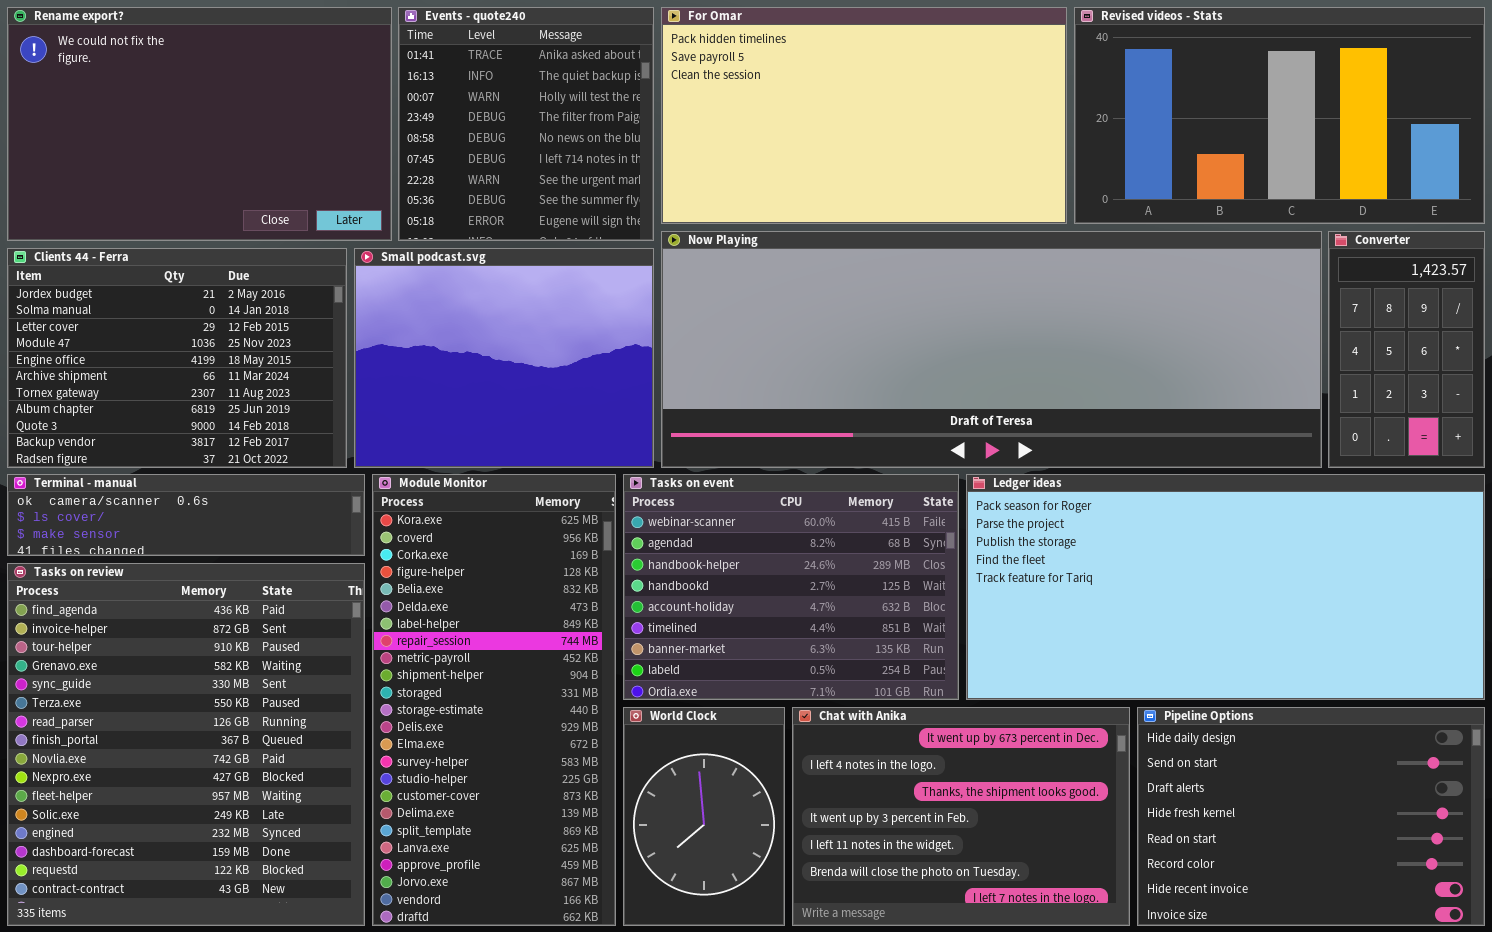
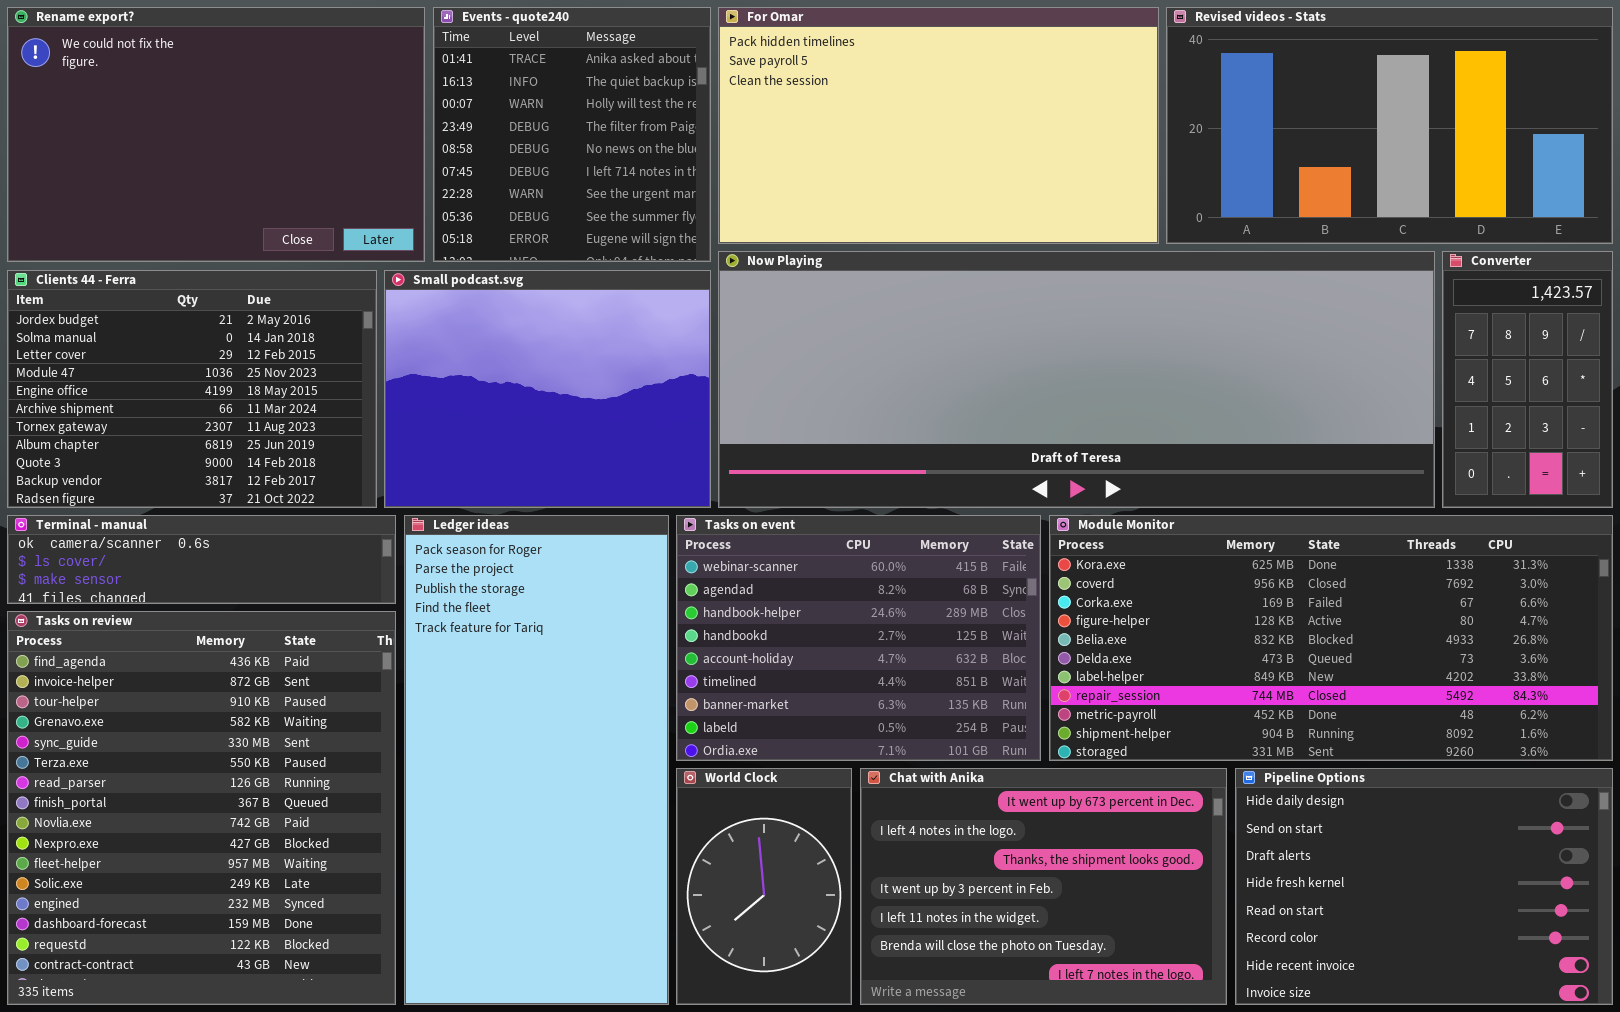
Module Monitor: [372,474,616,926] -> [1049,515,1613,761], moved, resized
Ledger ideas: [966,474,1485,700] -> [404,515,669,1005], moved, resized

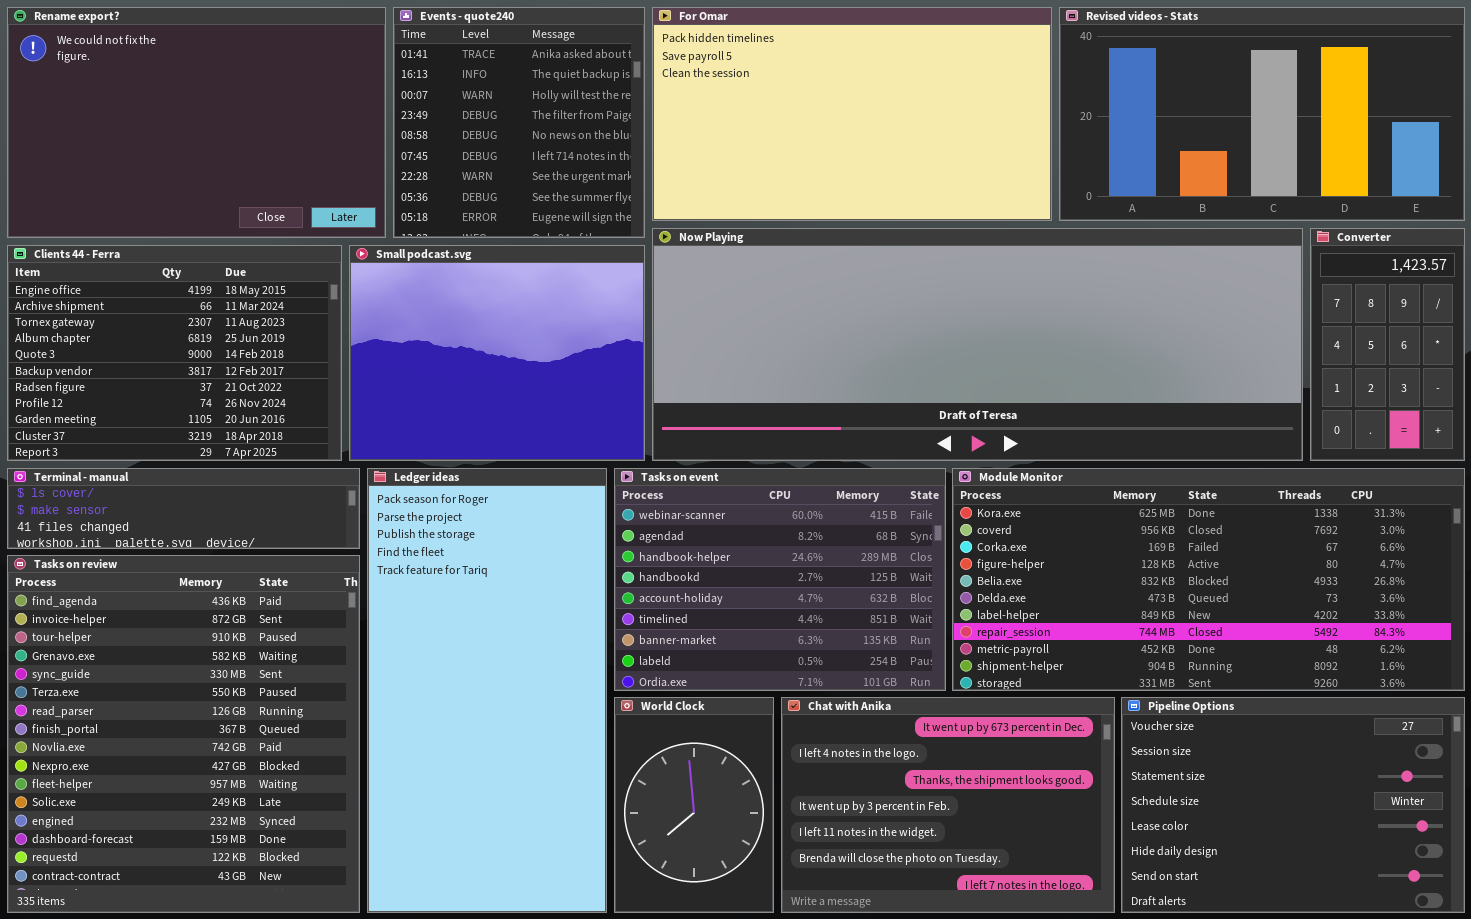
Clients 44 - Ferra: [7,270,377,508] -> [7,245,342,461], scrolled down 4 rows
Terminal - manual: [7,515,396,604] -> [7,468,360,549], scrolled down 1 row
Pipeline Options: [1235,768,1613,1005] -> [1121,697,1465,913], scrolled up 5 rows

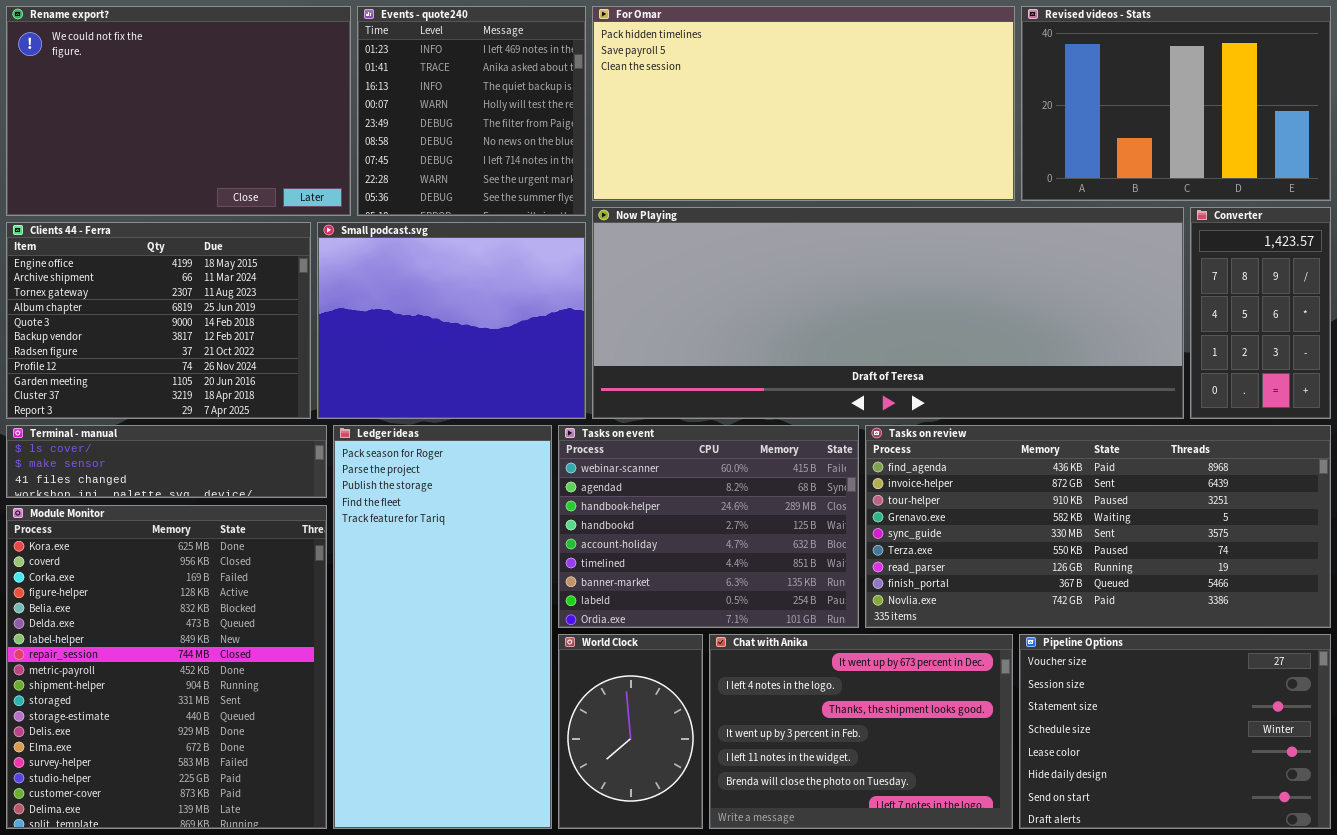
Events - quote240: [393,7,645,238] -> [357,6,586,216], scrolled up 1 row
For Omar: [652,7,1052,221] -> [592,6,1015,201], resized
Revised videos - Stats: [1059,7,1465,221] -> [1021,6,1331,201], resized
Module Monitor: [952,468,1465,691] -> [6,505,327,829], moved, resized
Tasks on review: [7,555,360,913] -> [865,425,1331,628], moved, resized

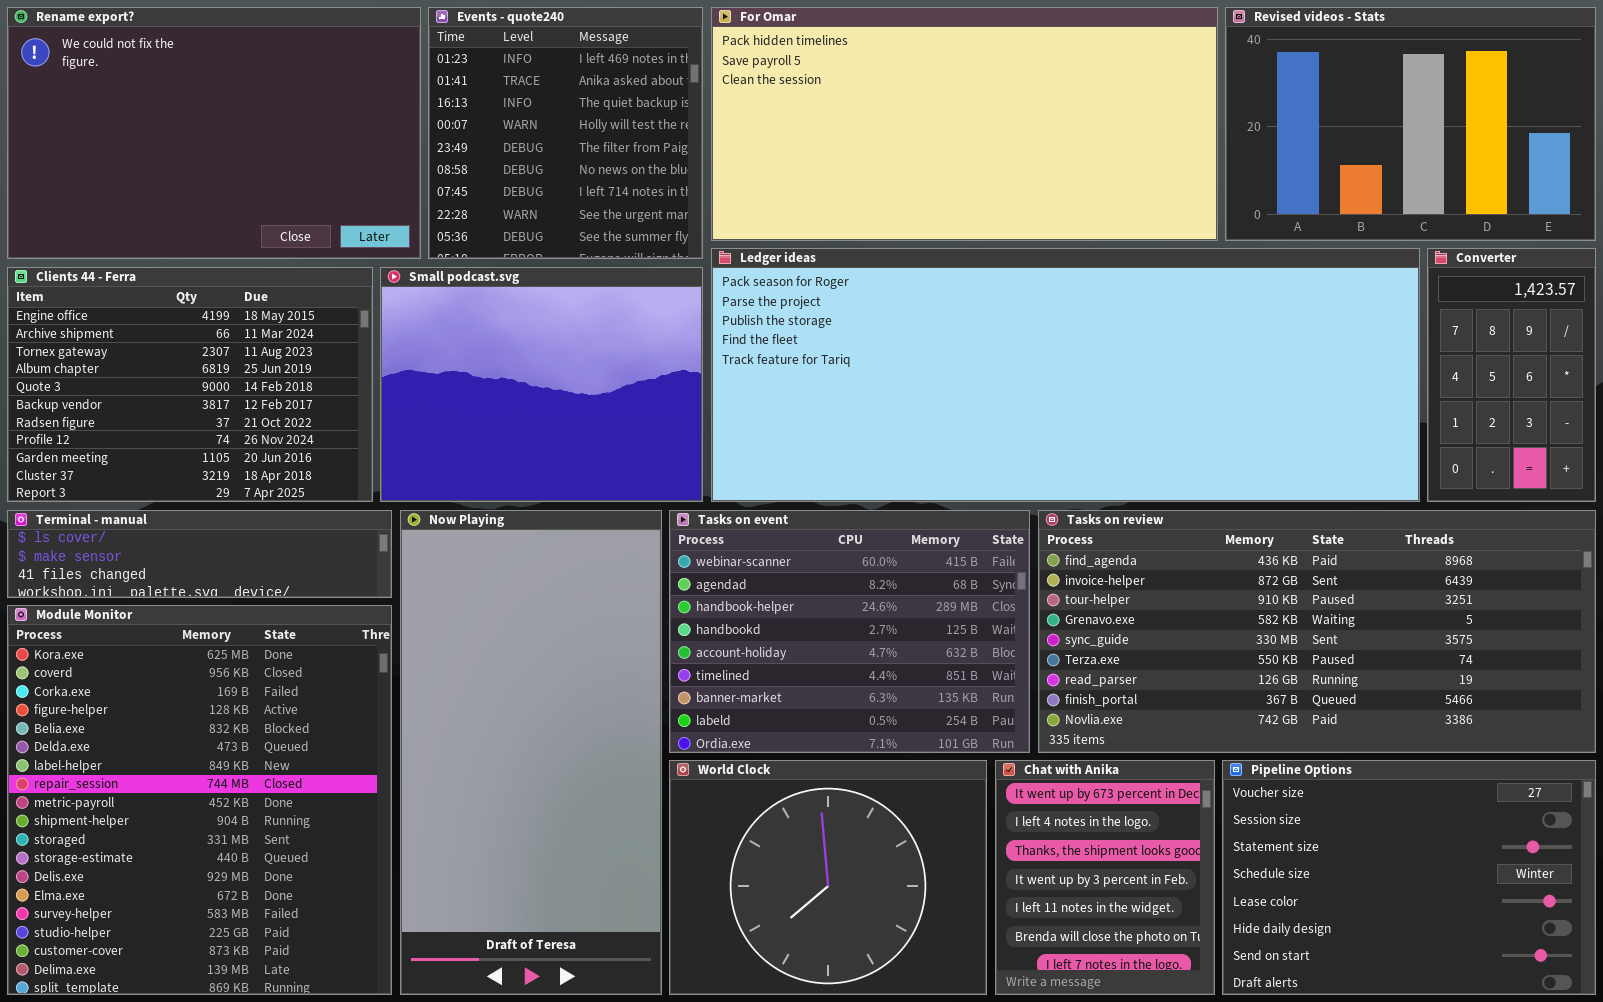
Now Playing: [592,207,1184,419] -> [400,510,662,995], moved, resized
Ledger ideas: [333,425,552,829] -> [711,248,1420,502], moved, resized
World Clock: [558,634,703,829] -> [669,760,987,995], resized
Chat with Anika: [709,634,1013,829] -> [995,760,1215,995], resized

